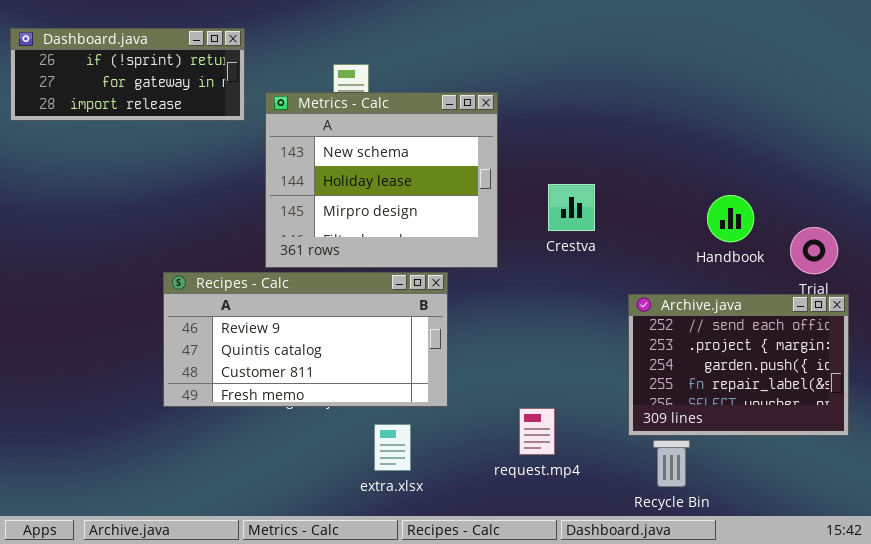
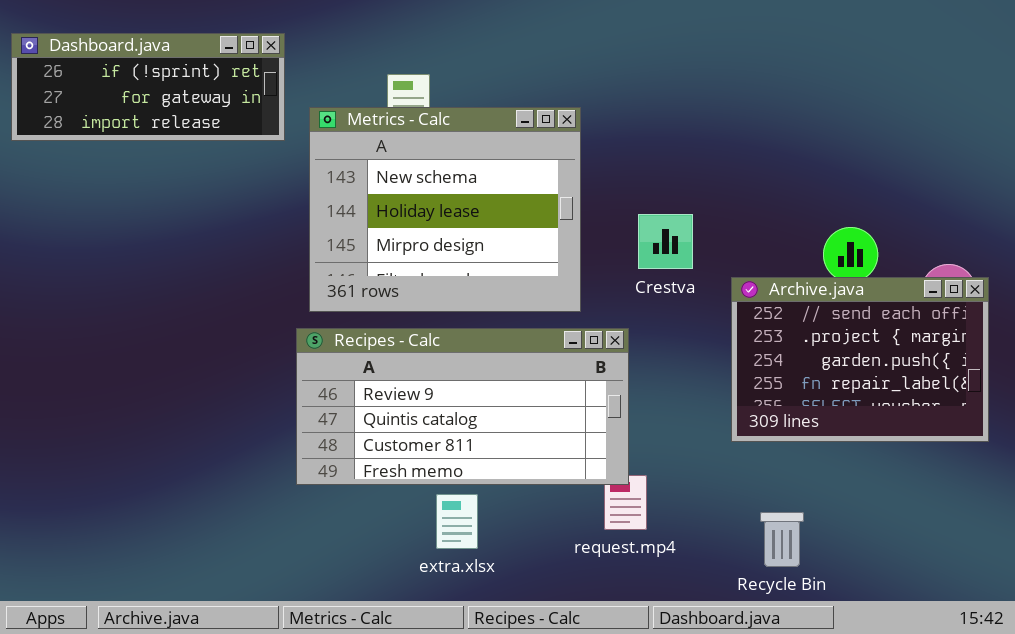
Recipes - Calc: [163,272,448,407] -> [296,328,629,485], moved
Archive.java: [628,294,849,436] -> [731,277,989,442], moved

